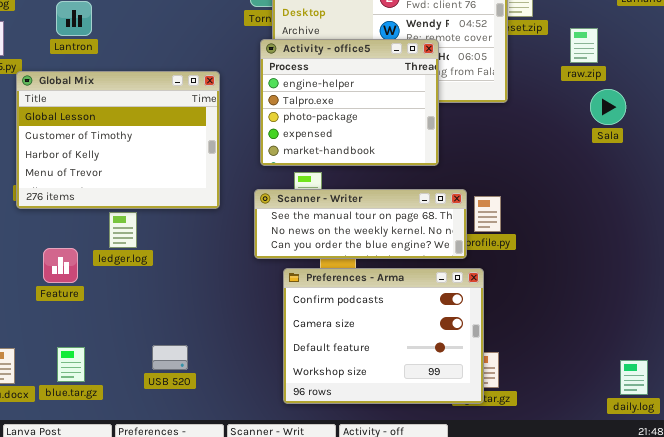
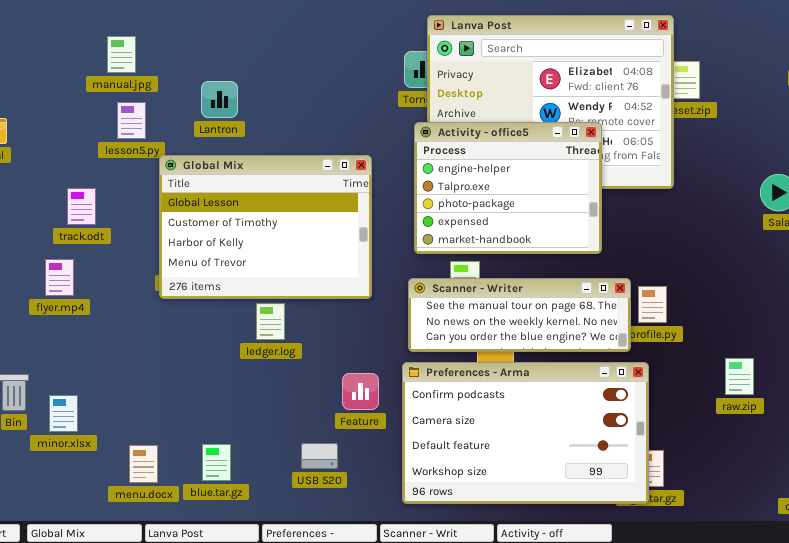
raw.zip: [570,28,598,63] -> [725,358,754,395], moved
Feature: [43,248,78,283] -> [342,373,379,410], moved
Preferences - Arma: [283,268,484,404] -> [402,362,649,504], resized

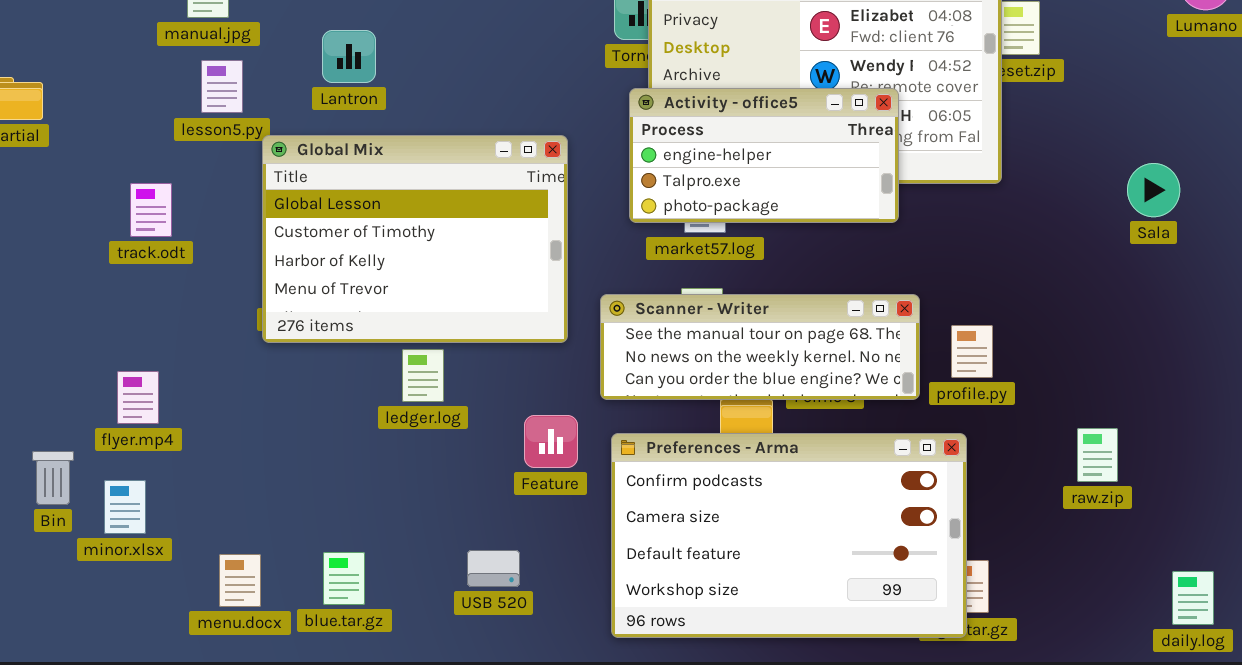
Activity - office5: [414,122,602,254] -> [629,88,899,223], resized
flyer.mp4: [45,259,74,296] -> [117,371,159,424], moved
Scanner - Writer: [408,278,631,352] -> [600,294,920,400], moved
Feature: [342,373,379,410] -> [524,415,578,468], moved

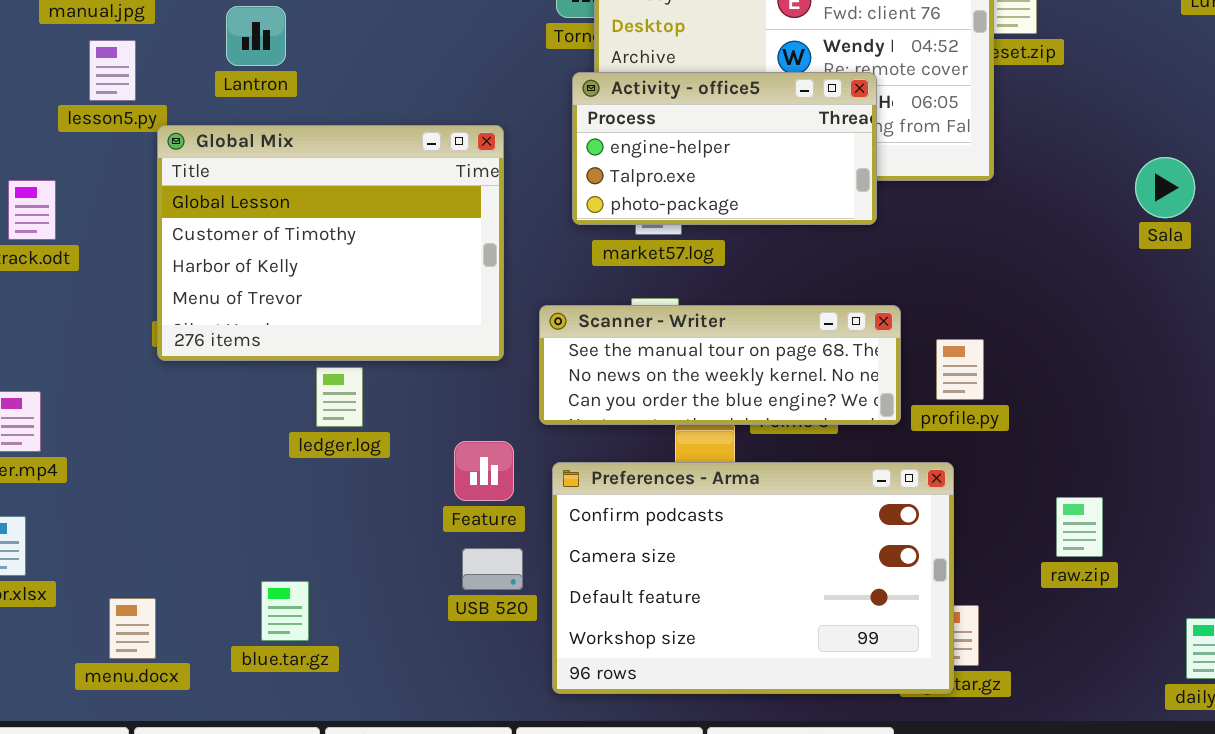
raw.zip: [1077,428,1118,482] -> [1056,497,1103,557], moved
USB 520: [467,550,520,587] -> [462,548,523,590], moved
blue.tar.gz: [323,552,365,605] -> [261,581,309,641], moved

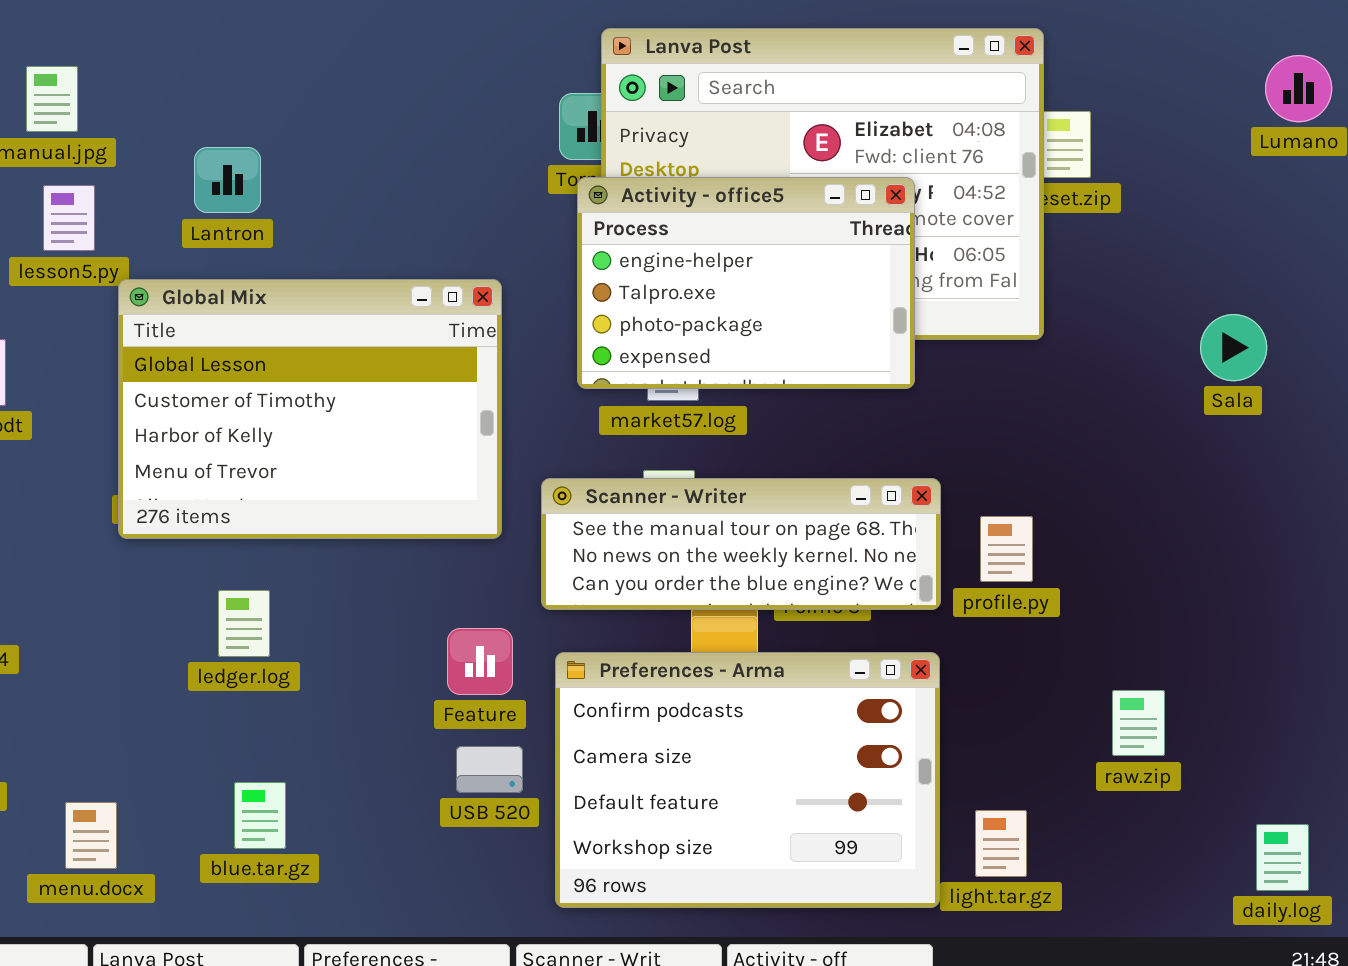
Activity - office5: [572,72,877,225] -> [577,177,915,389], resized
ledger.log: [316,367,363,427] -> [218,590,270,657], moved
Preferences - Arma: [552,462,954,694] -> [555,652,940,908], resized

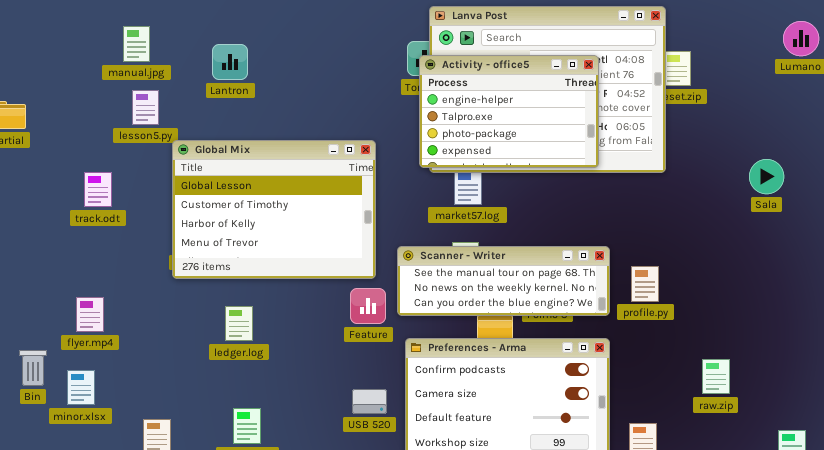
Lantron: [194,147,261,213] -> [212,44,248,80], moved
Activity - office5: [577,177,915,389] -> [419,55,599,168], moved
Feature: [447,628,513,695] -> [350,288,386,324], moved

